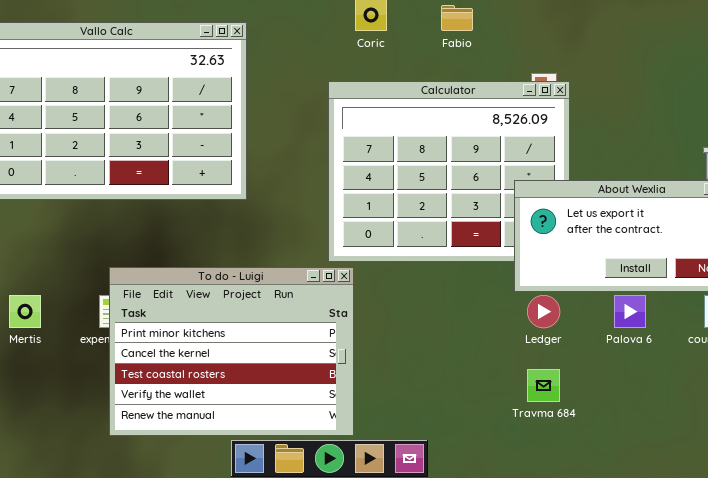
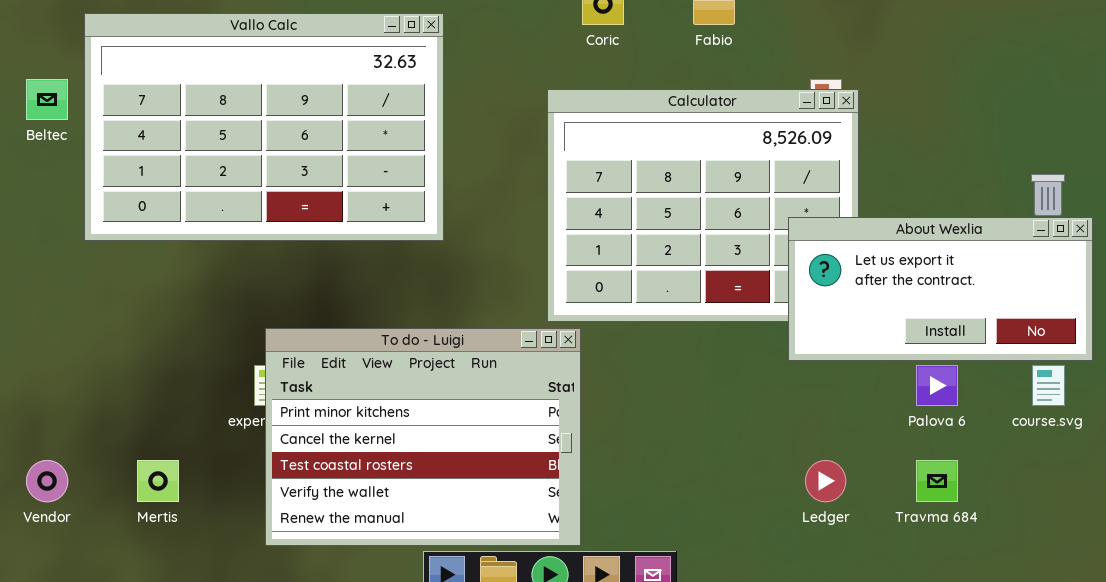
Mertis: [9,295,41,328] -> [137,460,179,502], moved
Ledger: [527,295,560,328] -> [805,460,846,502], moved
Travma 684: [527,369,560,402] -> [916,460,958,502], moved

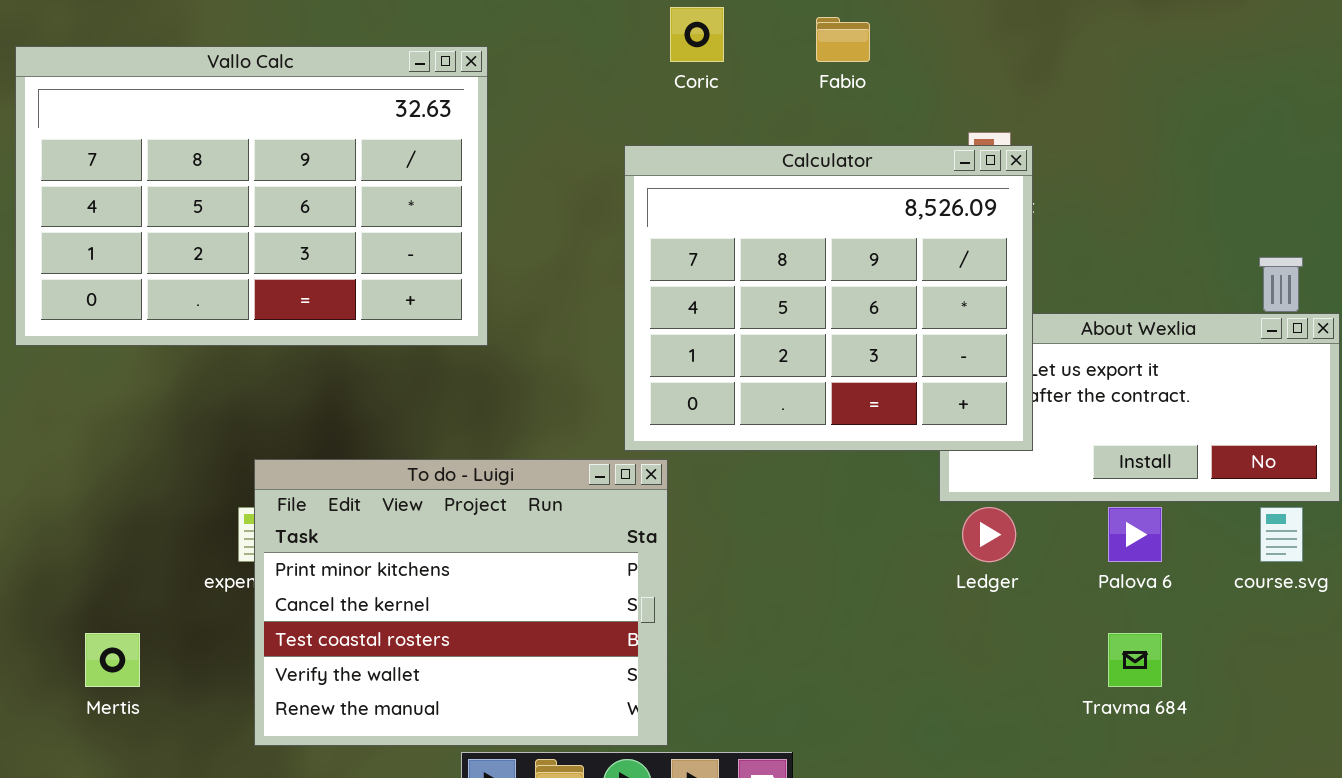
Calculator: [547,89,859,322] -> [624,145,1033,451], raised
Ledger: [805,460,846,502] -> [962,507,1016,562], moved

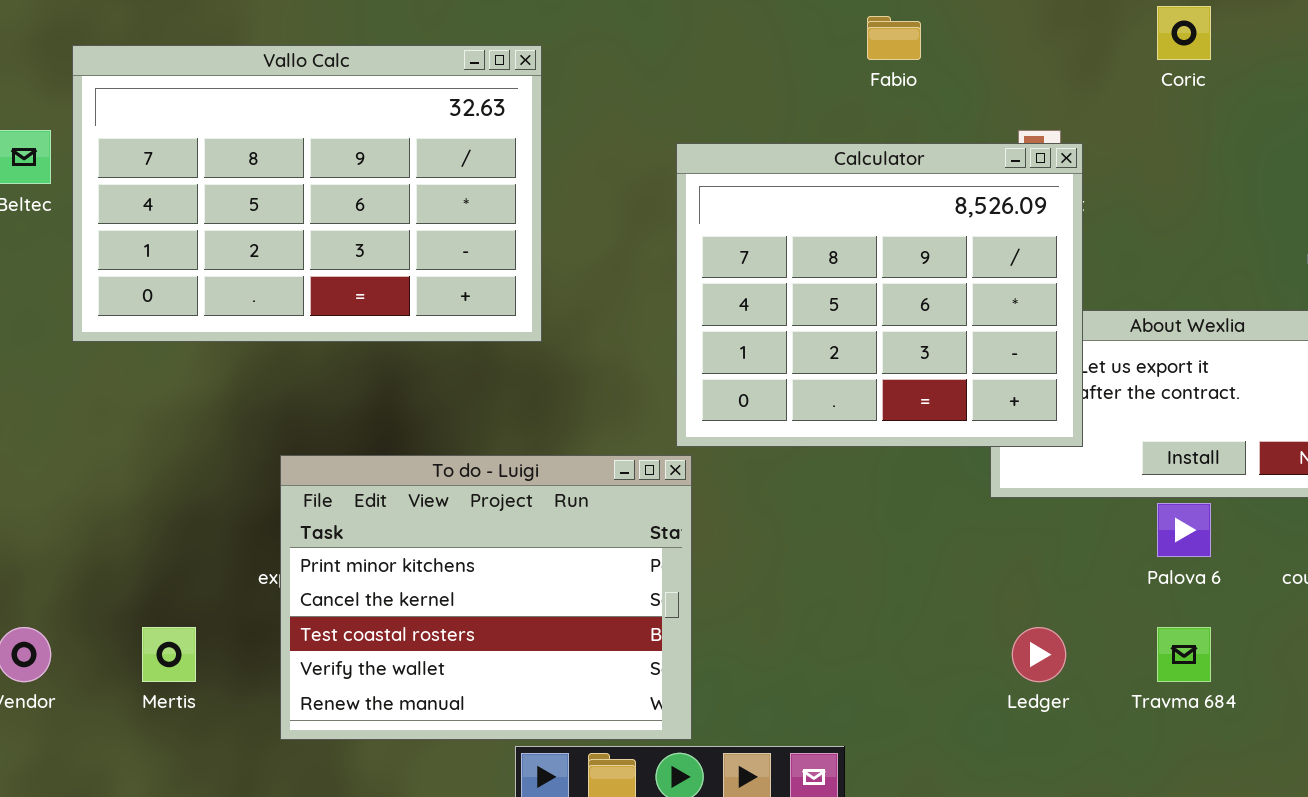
Coric: [670,7,724,62] -> [1157,6,1211,60], moved
To do - Luigi: [254,459,668,746] -> [280,455,692,740], moved
Ledger: [962,507,1016,562] -> [1012,627,1066,682], moved

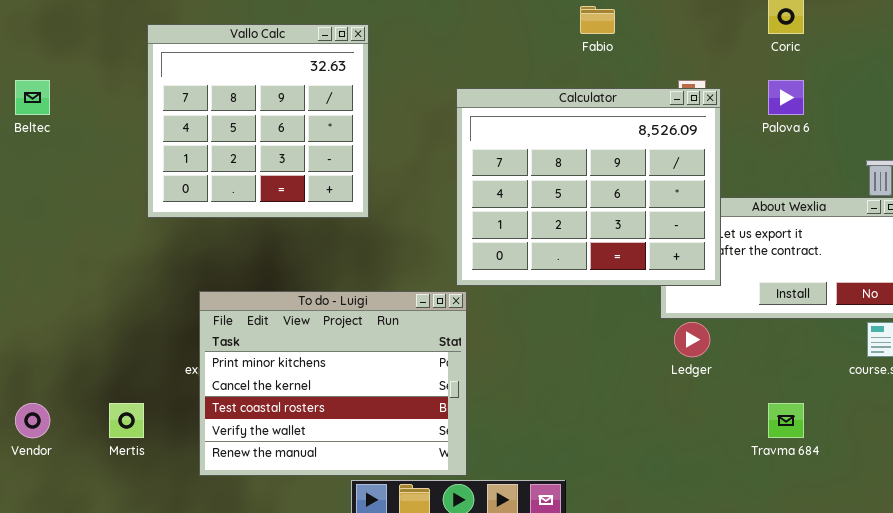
Vallo Calc: [72,45,542,342] -> [147,24,369,218], resized
Palova 6: [1157,503,1211,557] -> [768,80,804,115], moved
Ledger: [1012,627,1066,682] -> [674,322,710,357], moved

